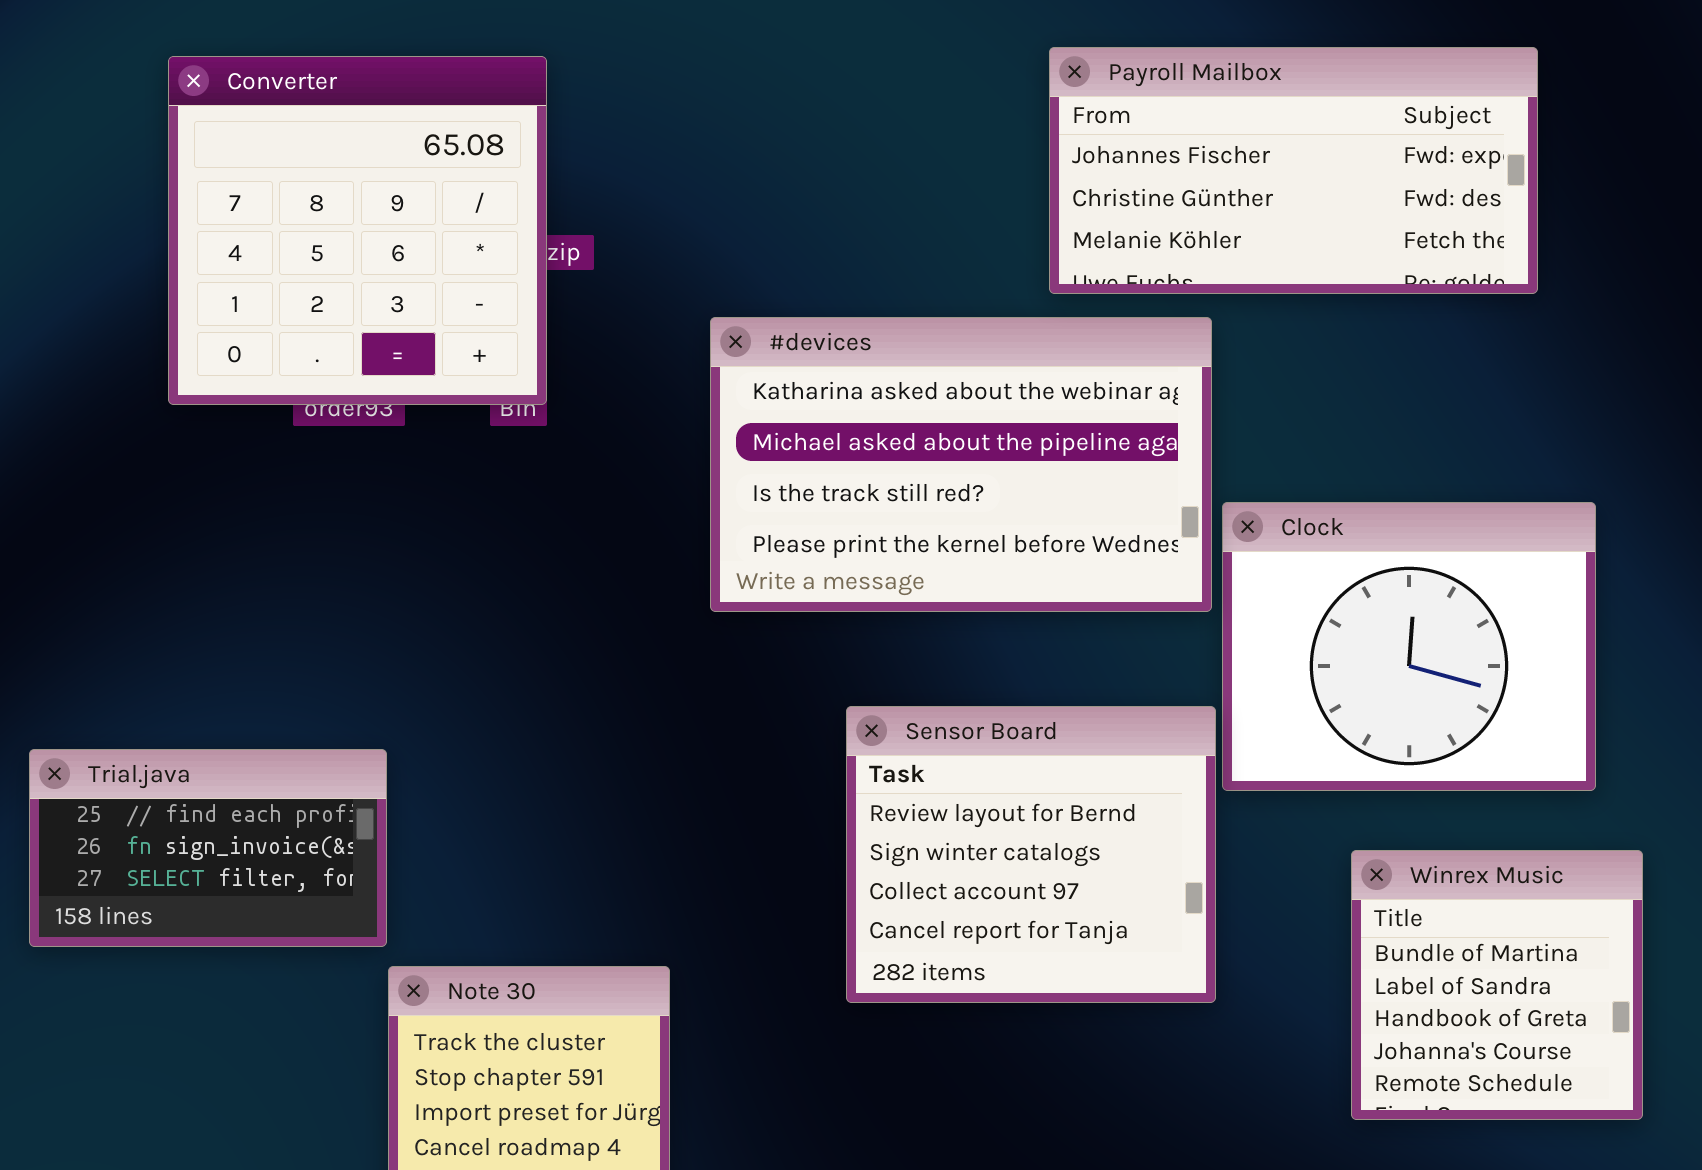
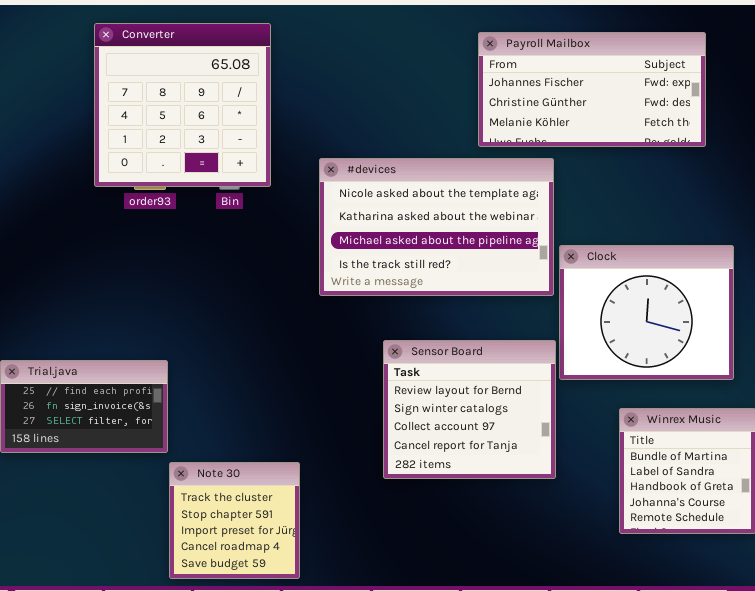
Converter: [168,56,547,405] -> [94,23,271,187], moved
#devices: [710,317,1212,612] -> [319,158,554,296], scrolled up 1 row

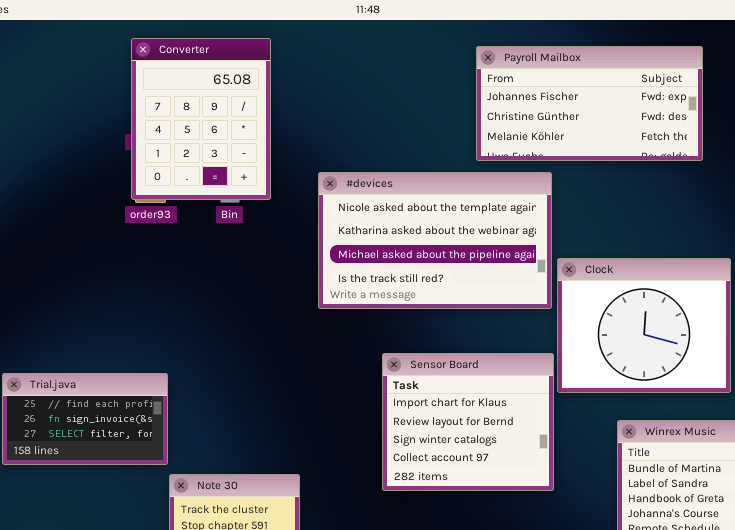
Converter: [94,23,271,187] -> [131,38,271,200], resized
Sensor Board: [383,340,556,479] -> [382,353,554,491], scrolled up 1 row

